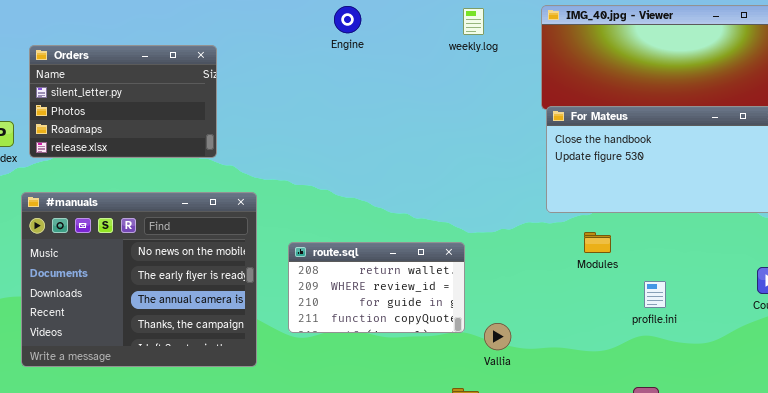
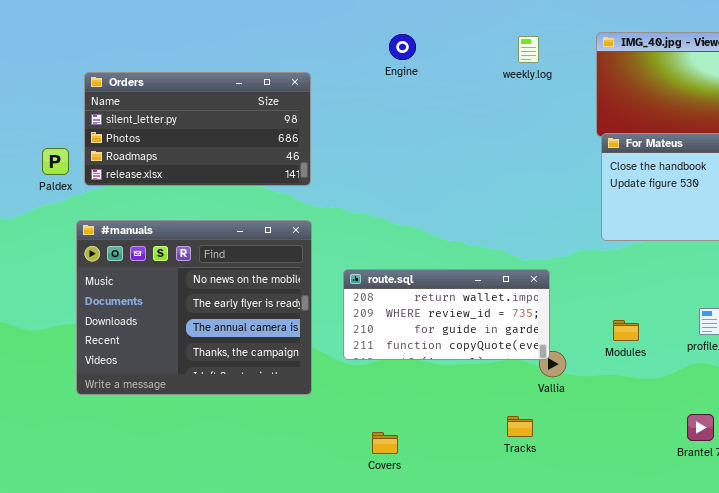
Orders: [29,45,217,158] -> [84,72,311,186], resized
Modules: [584,232,611,253] -> [613,320,639,341], moved
route.sql: [288,242,465,333] -> [343,269,550,360], resized

